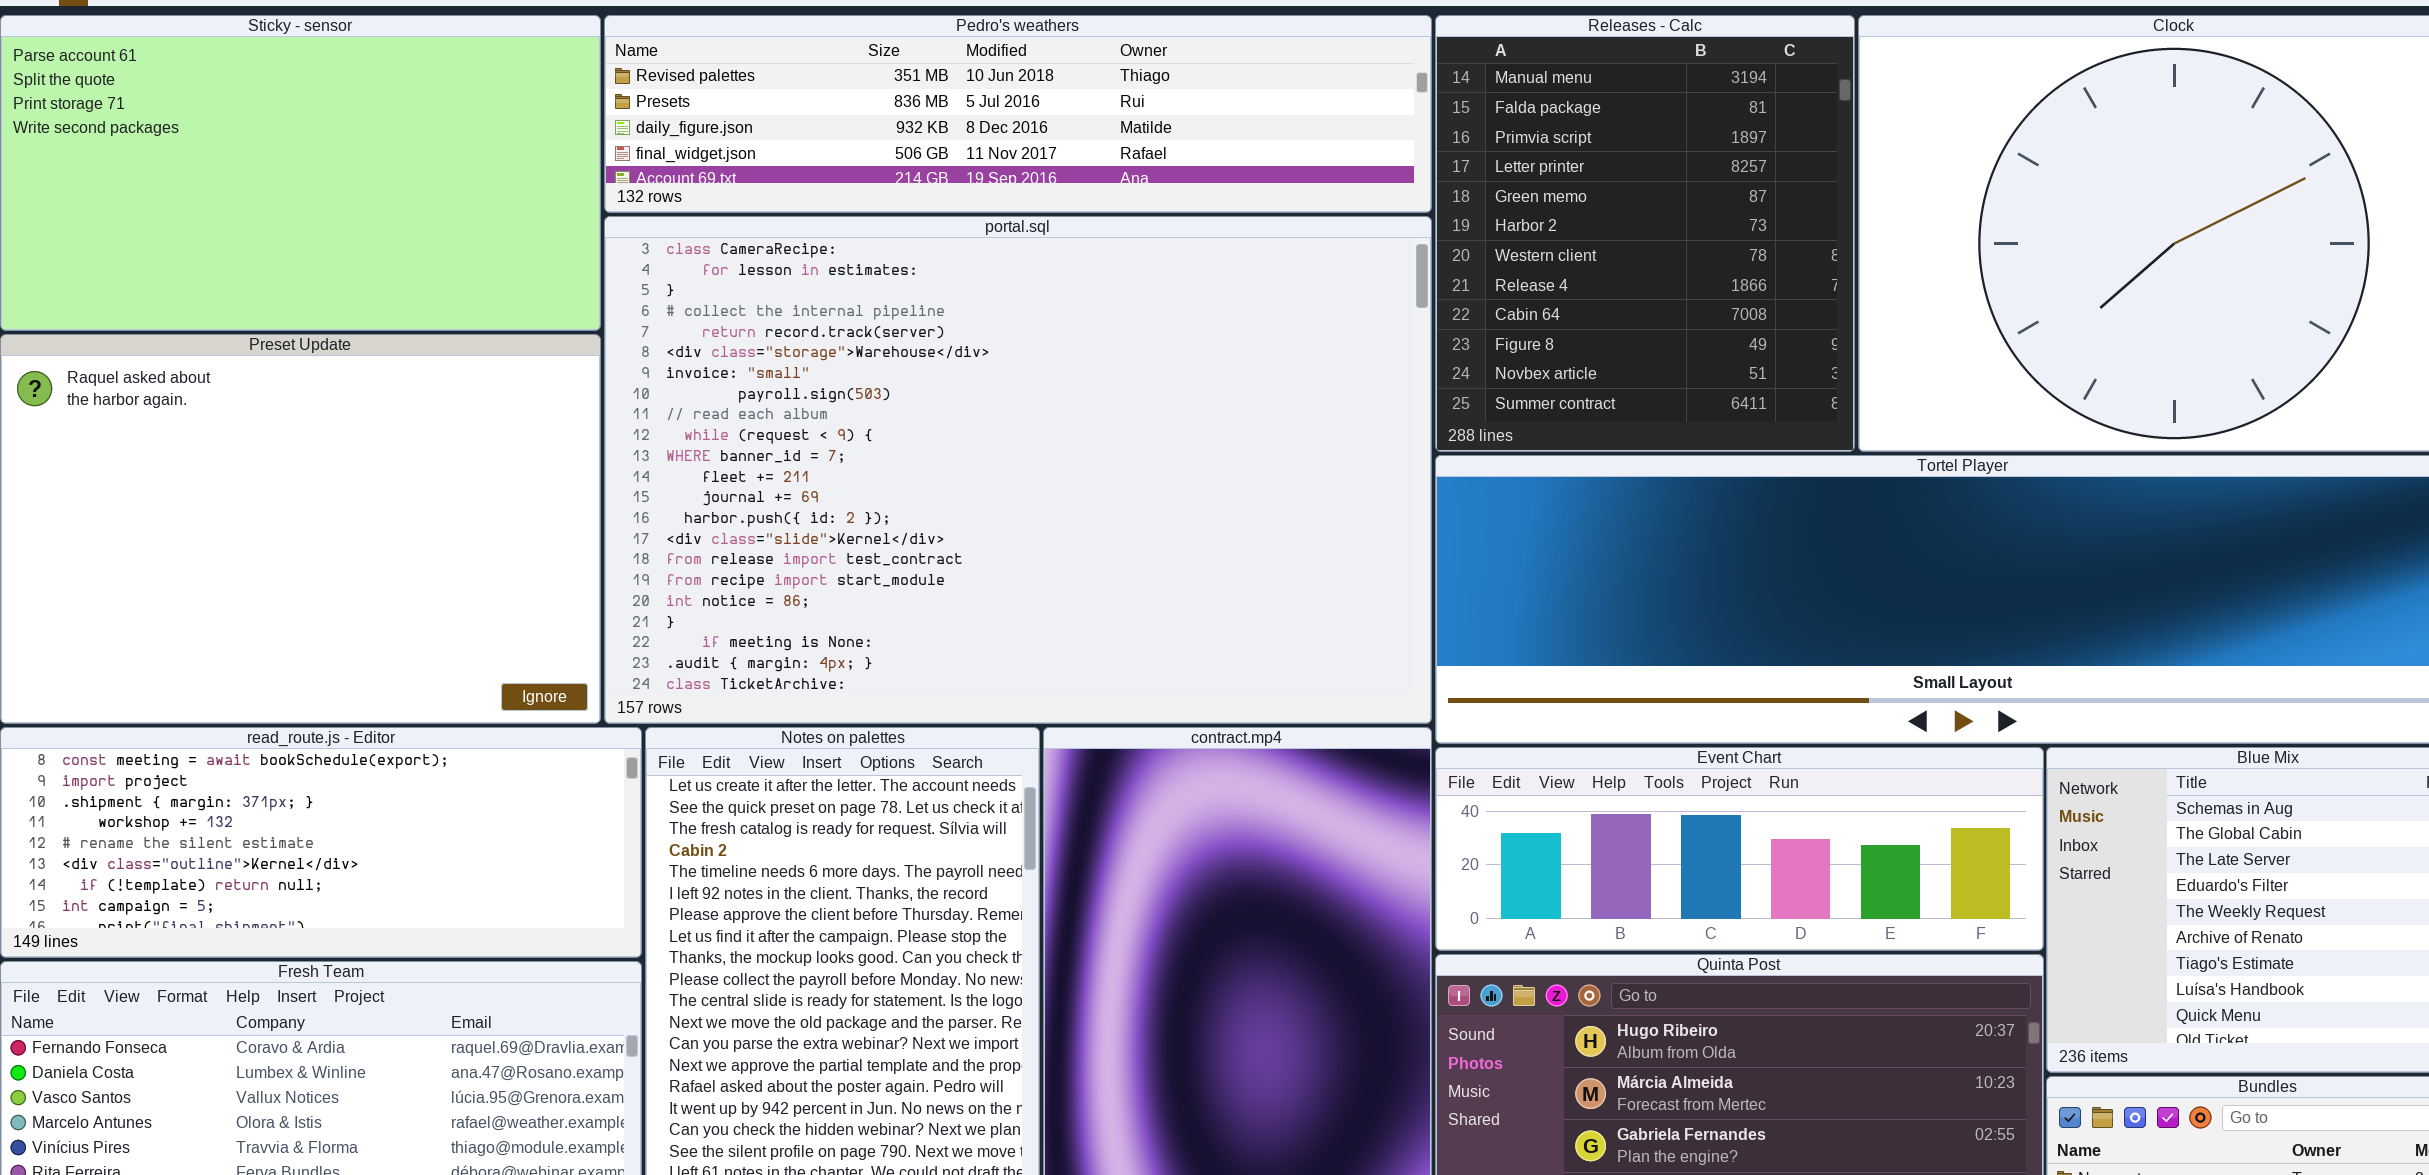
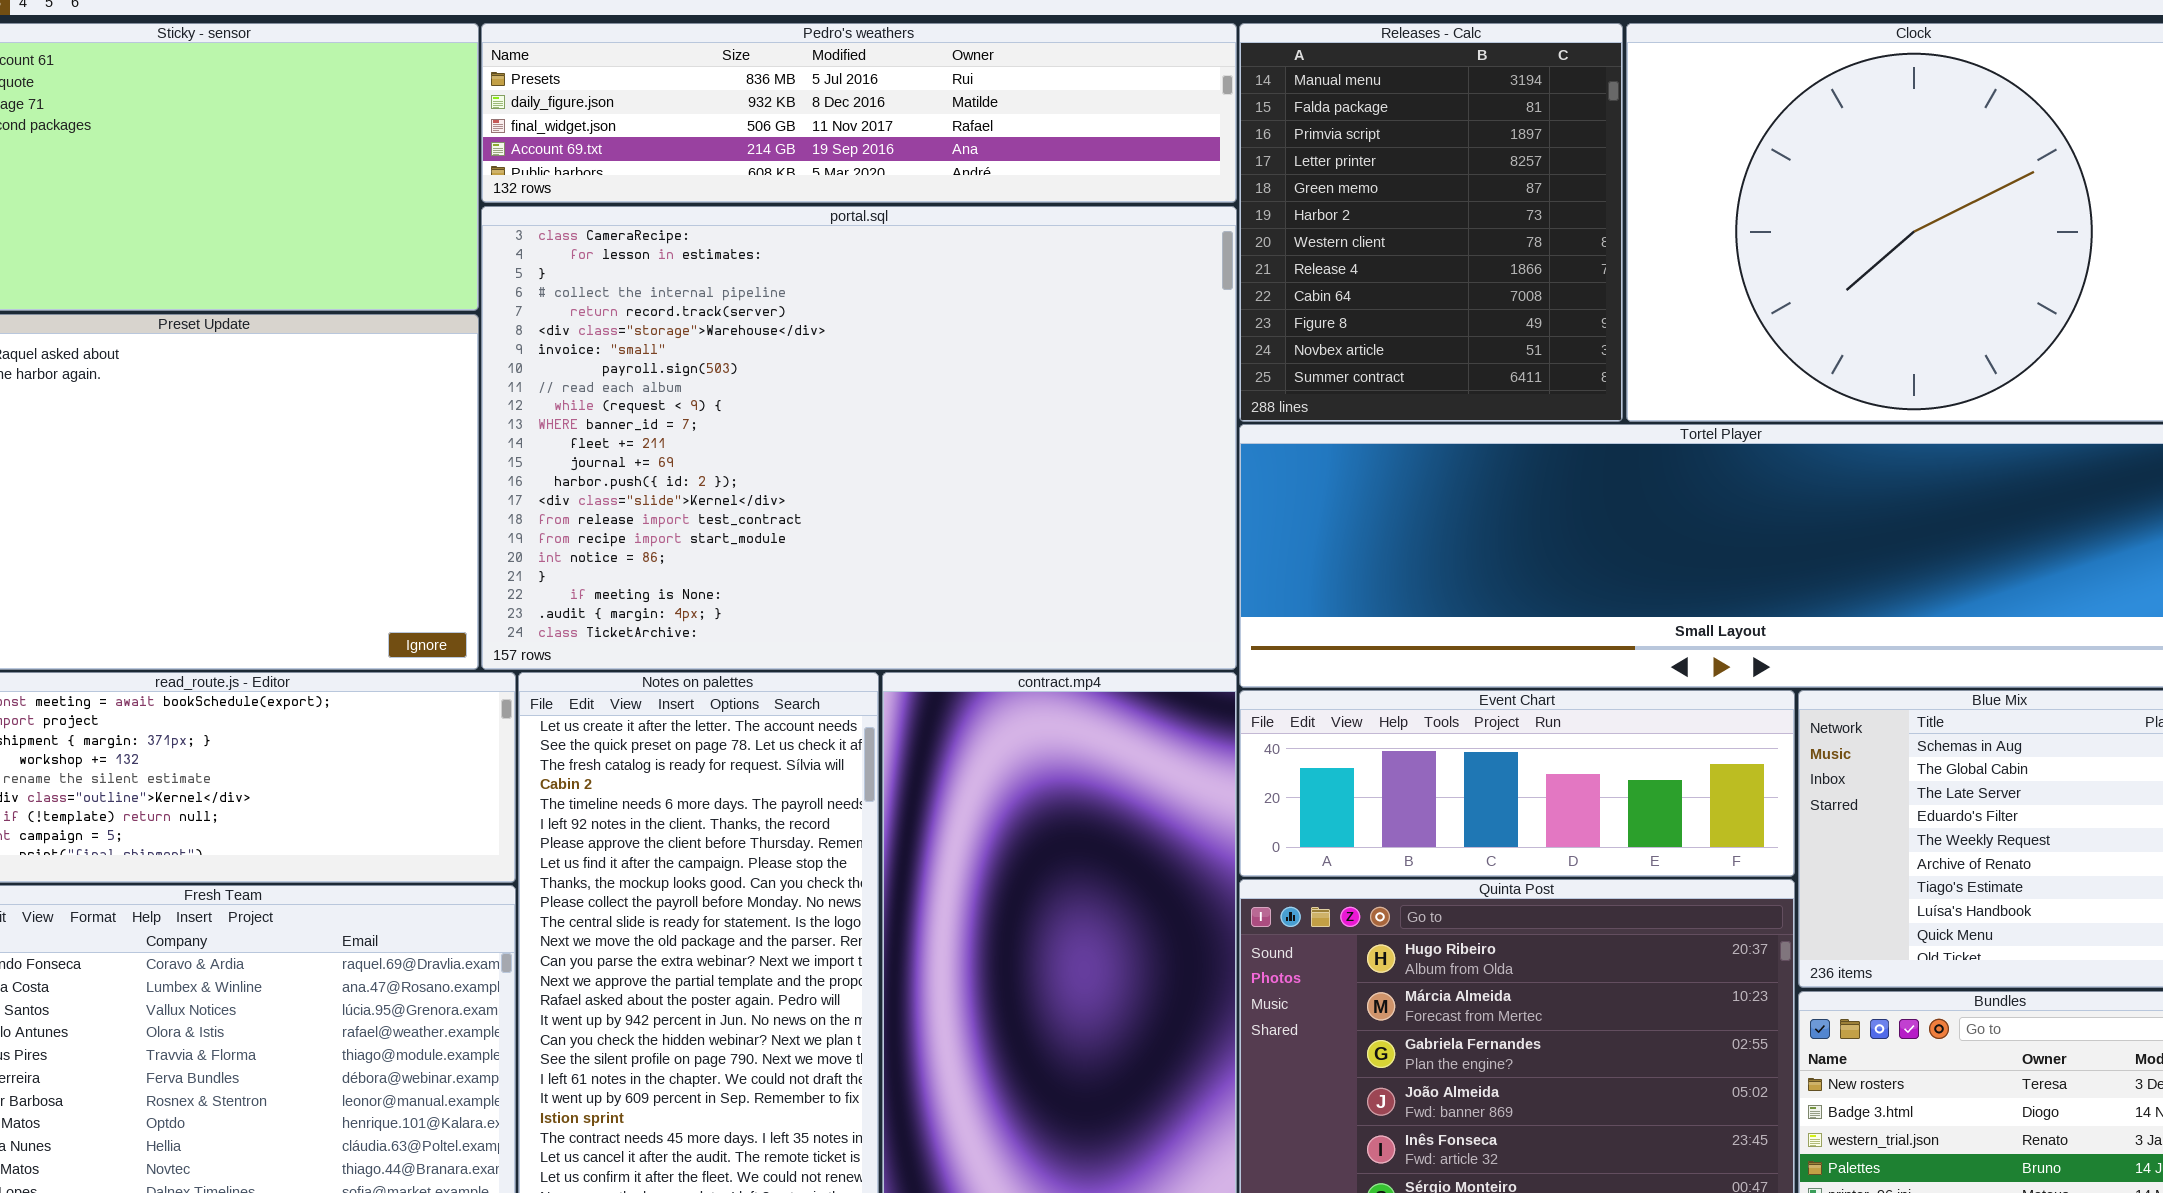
Pedro's weathers: [604,15,1432,213] -> [481,23,1237,203], scrolled down 1 row

